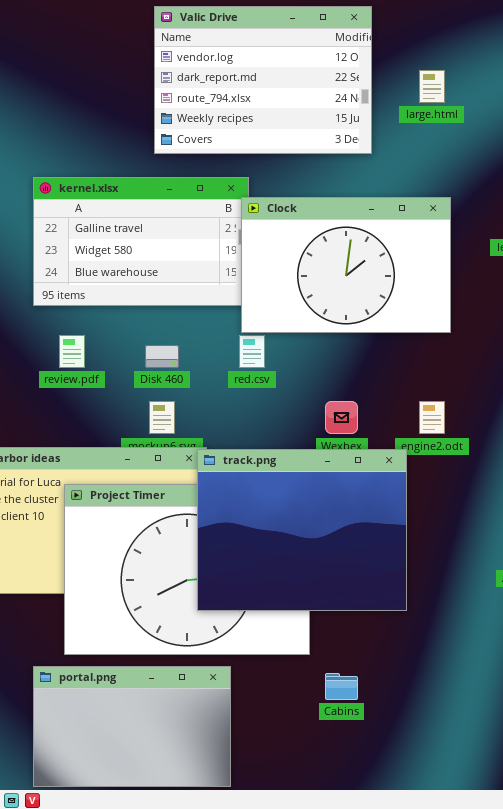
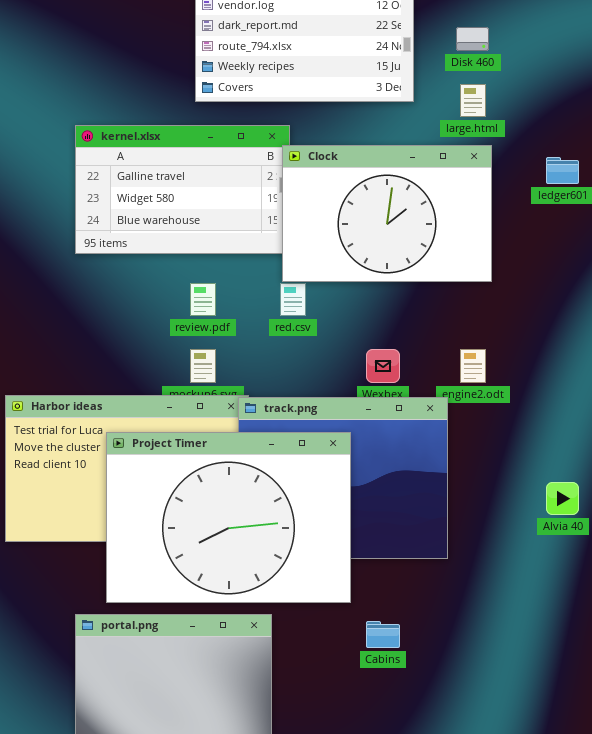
large.html: [419,70,445,103] -> [460,84,486,117], moved
review.pdf: [59,335,85,368] -> [190,283,216,316], moved
Disk 460: [145,345,179,368] -> [456,27,489,51], moved
Project Timer: [64,484,310,655] -> [106,432,351,603], raised

